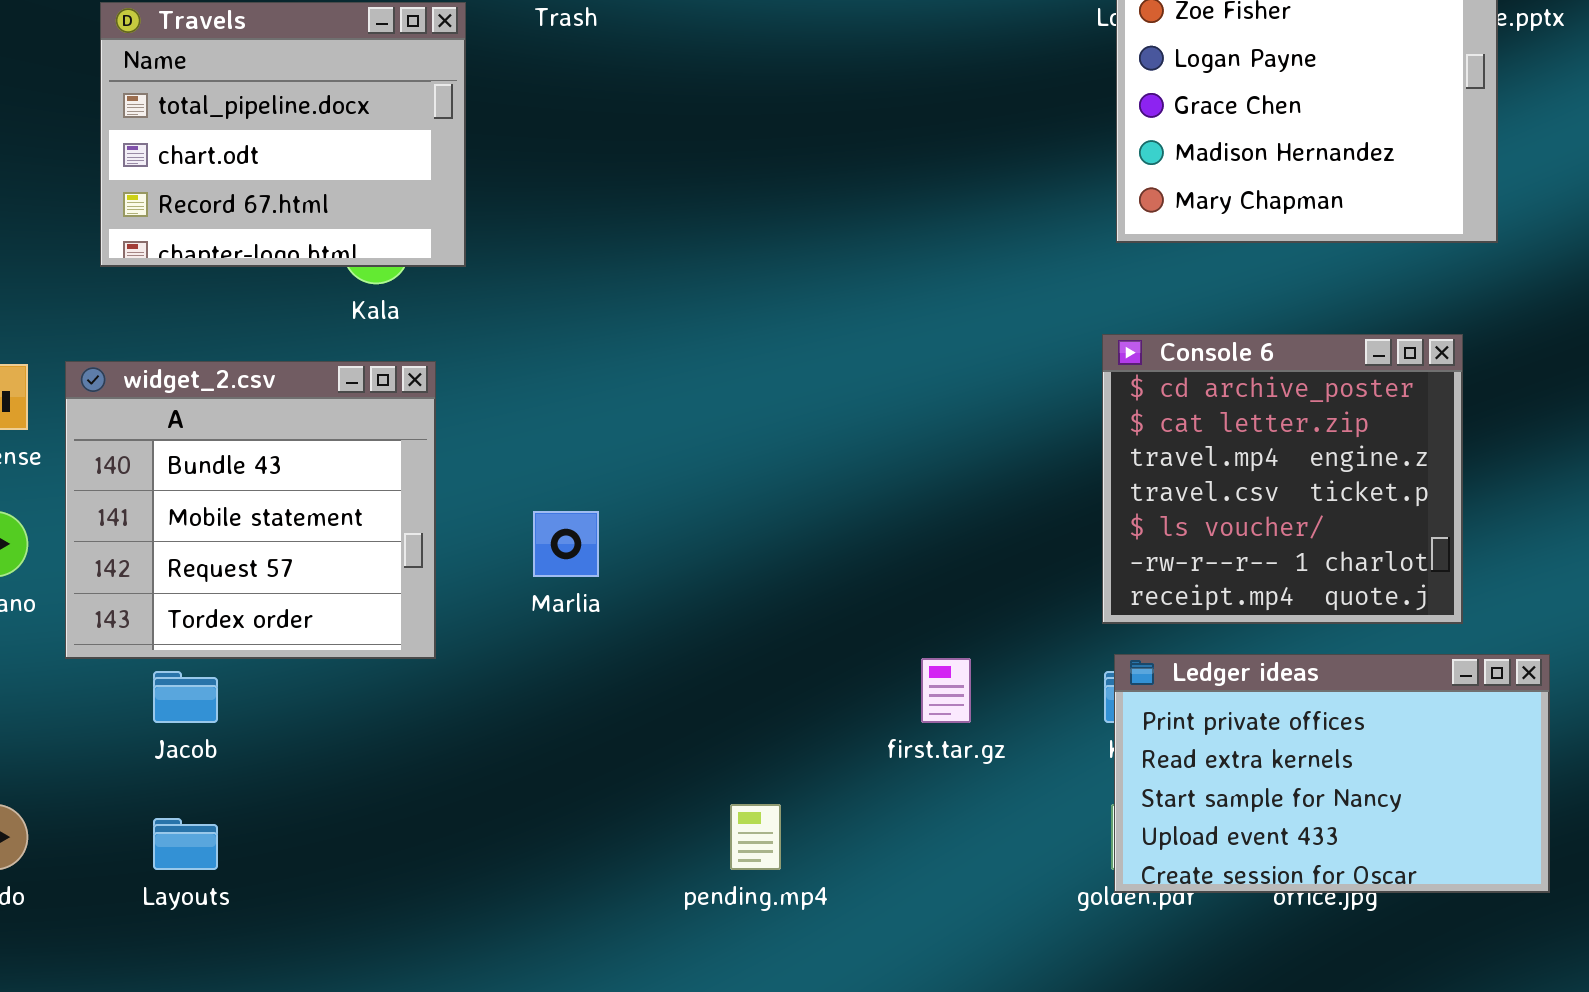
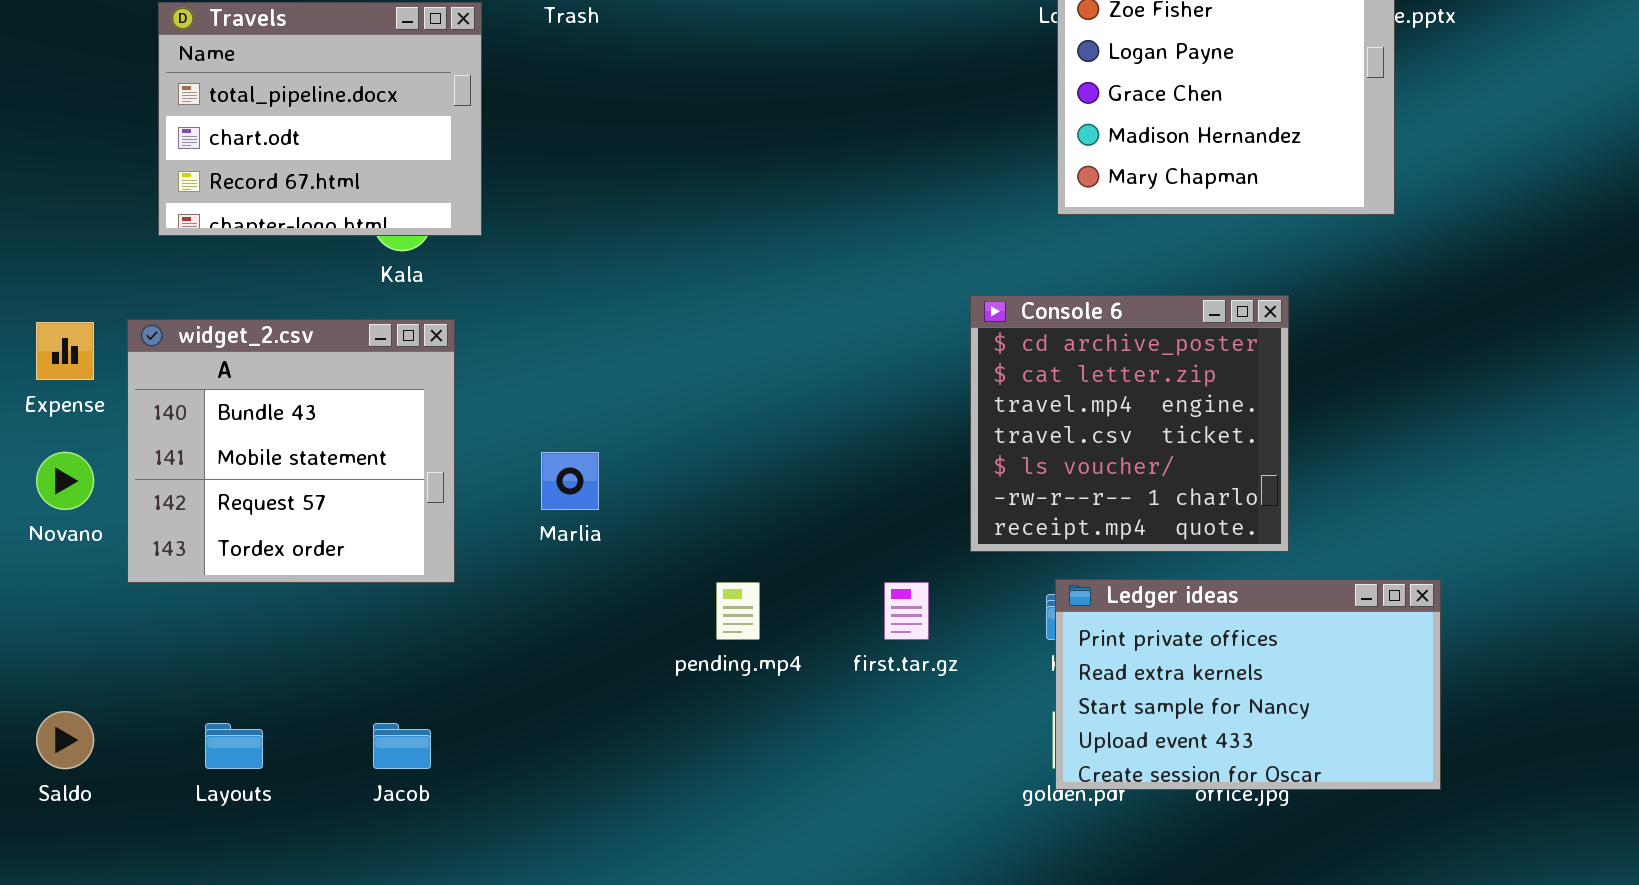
Console 6: [1102,334,1463,624] -> [970,295,1289,552], moved
Jacob: [153,671,218,723] -> [373,723,431,769], moved
pending.mp4: [730,804,781,870] -> [716,582,760,640], moved

